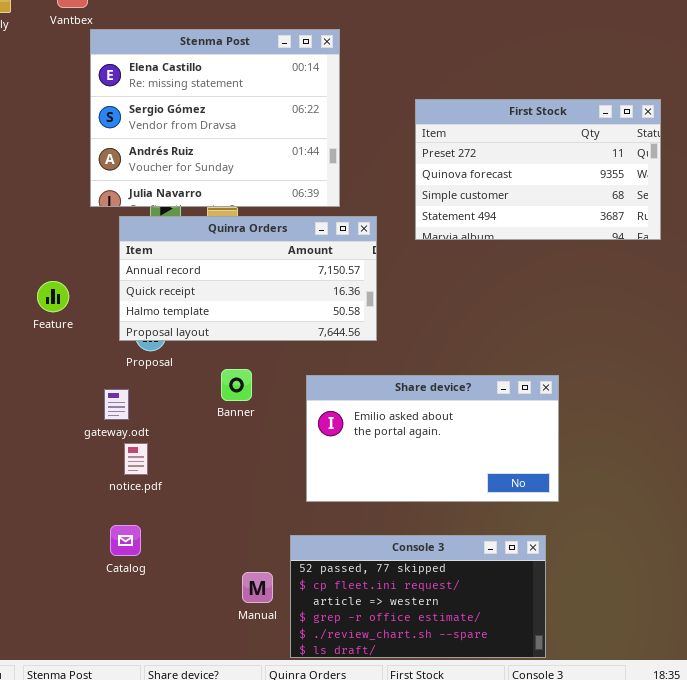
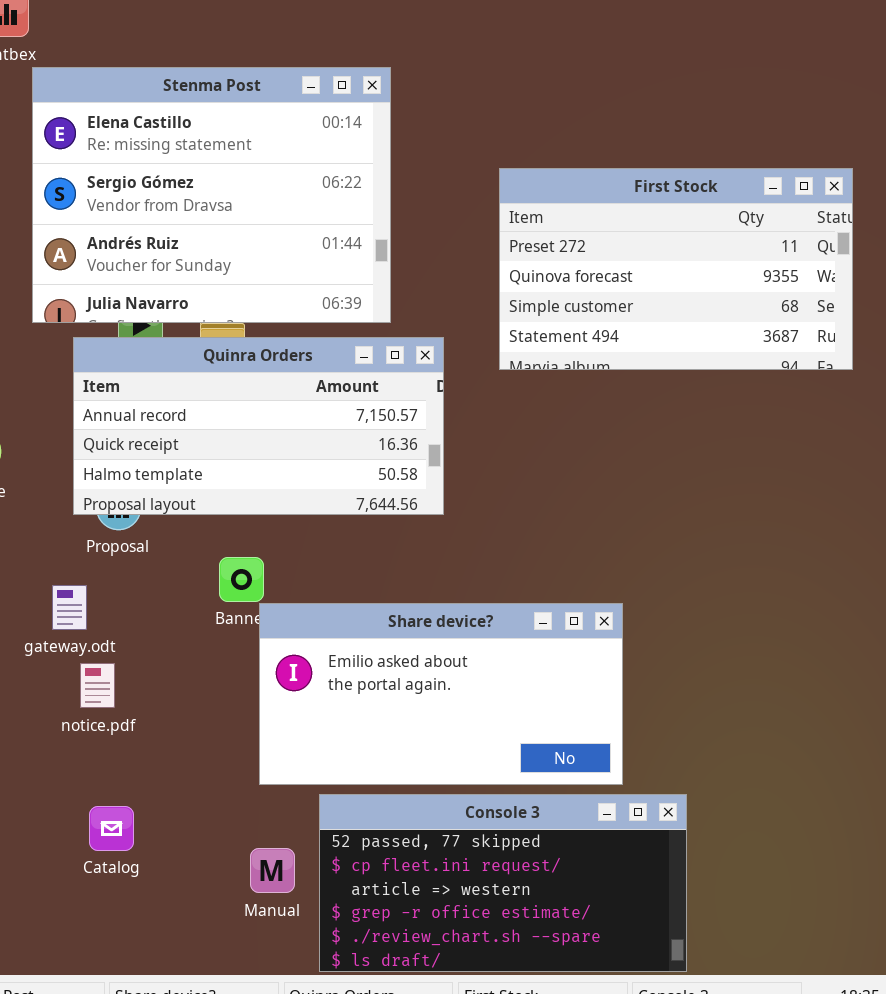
Share device?: [306,375,559,502] -> [259,603,623,785], moved
Catalog: [110,525,141,556] -> [89,806,134,851], moved

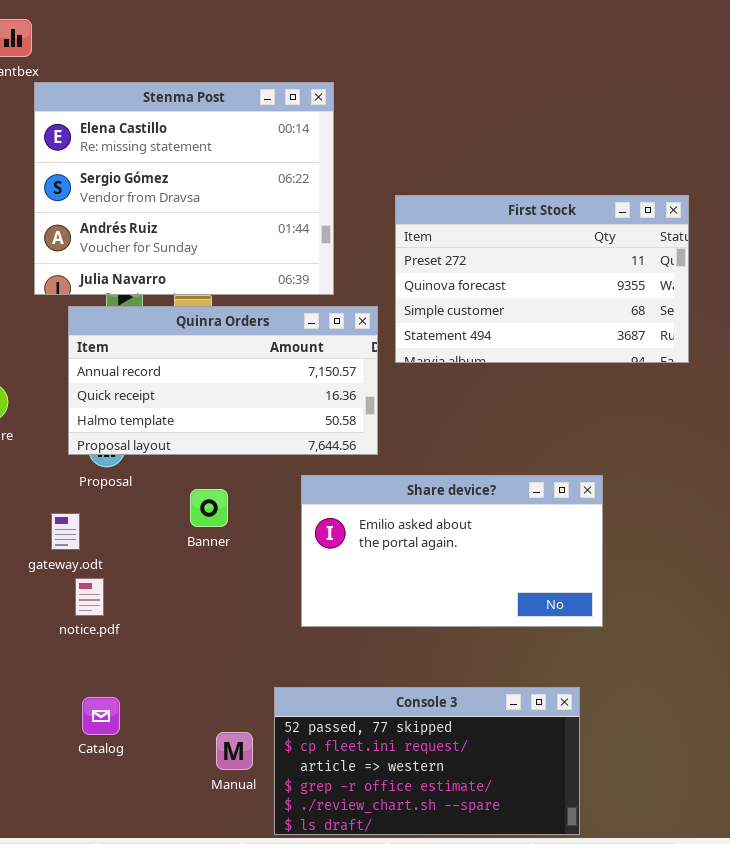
First Stock: [499,168,853,370] -> [395,195,689,363], moved
Share device?: [259,603,623,785] -> [301,475,603,627], moved

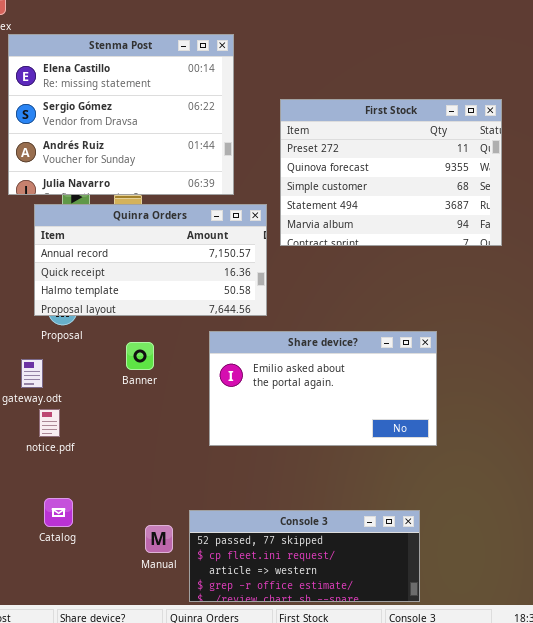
First Stock: [395,195,689,363] -> [280,99,502,246], resized
Console 3: [274,687,580,835] -> [189,510,420,602], resized

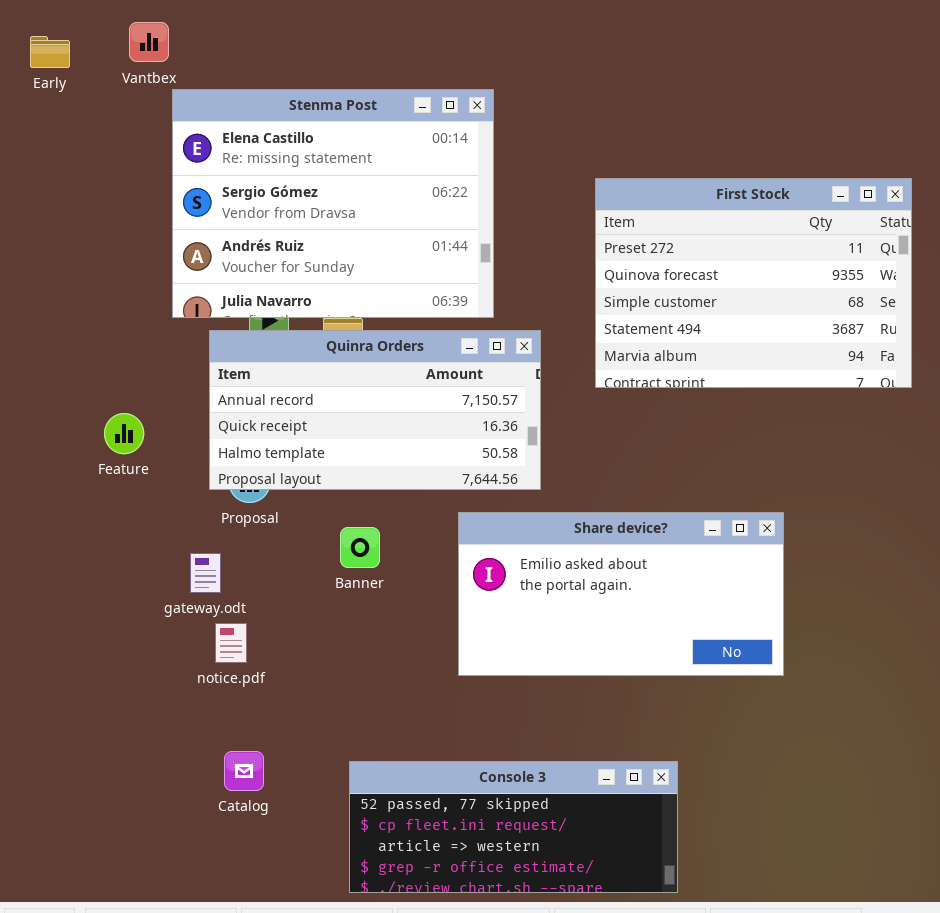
First Stock: [280,99,502,246] -> [595,178,912,388], moved
Console 3: [189,510,420,602] -> [349,761,678,893], moved

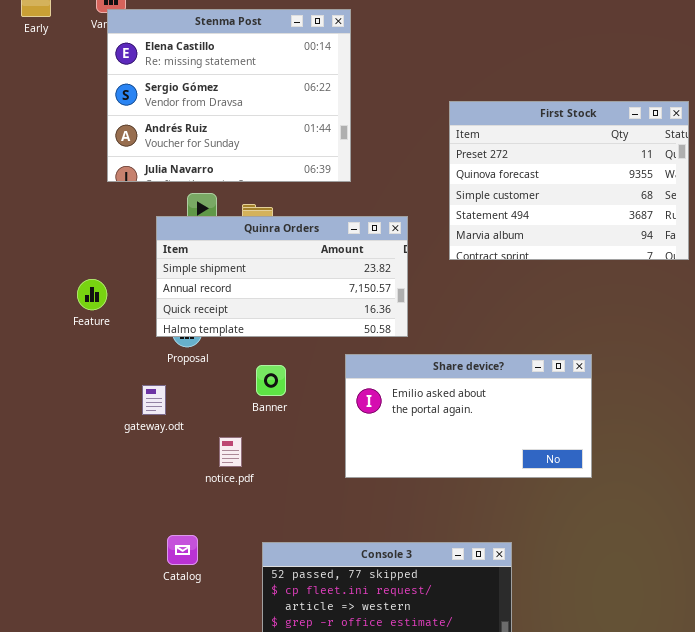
Stenma Post: [172,89,494,318] -> [107,9,351,182], moved
Quinra Orders: [209,330,541,490] -> [156,216,408,337], scrolled up 1 row
notice.pdf: [215,623,247,663] -> [219,437,242,467], moved

